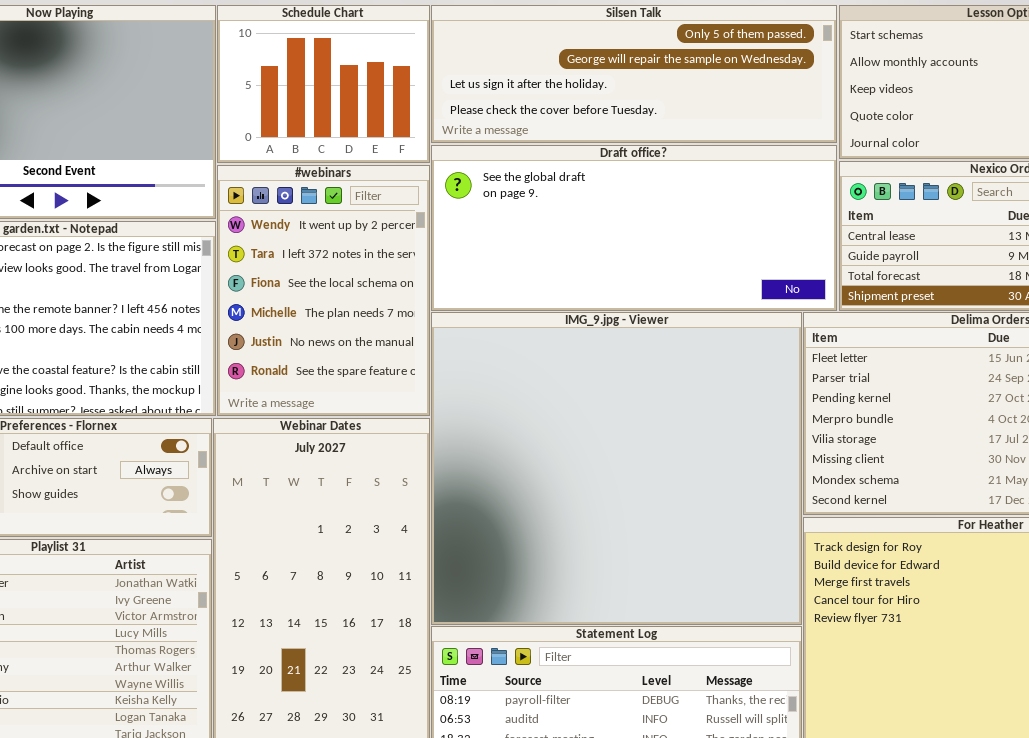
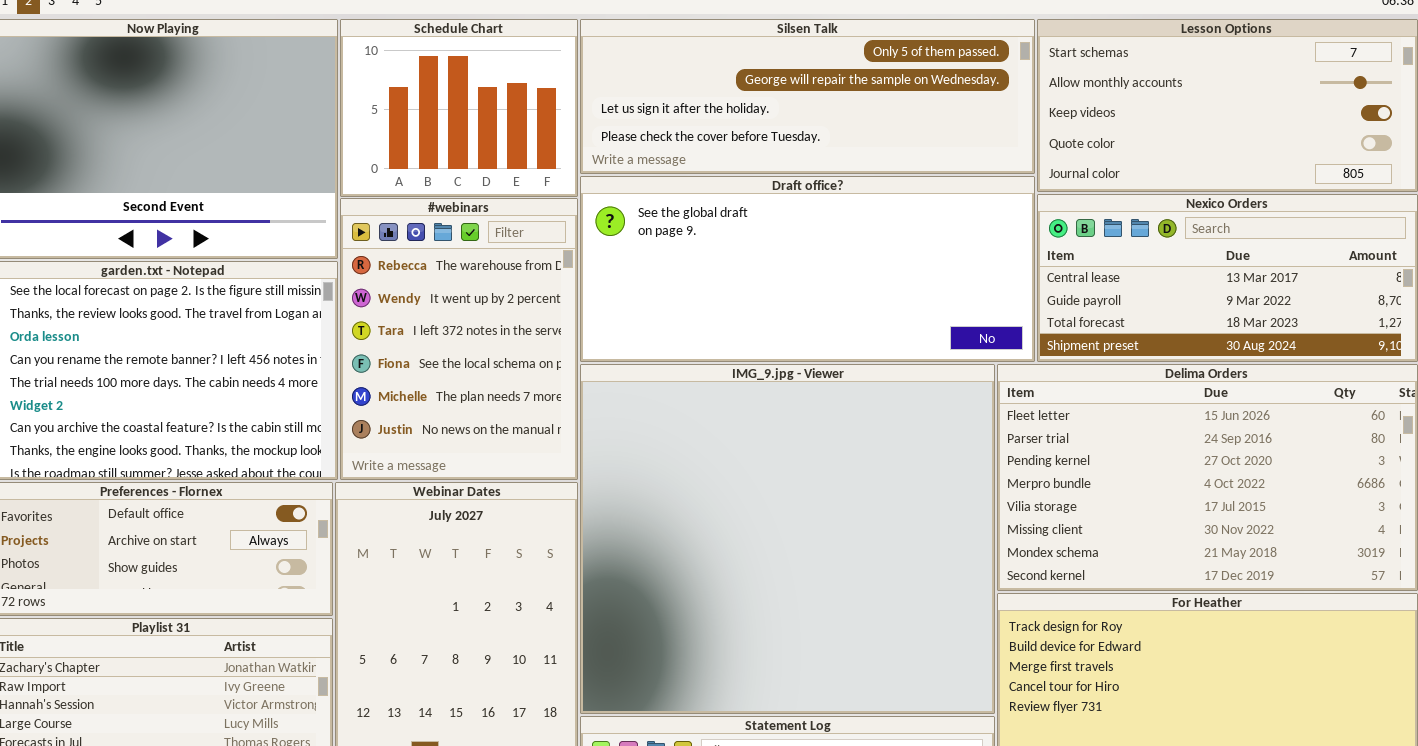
#webinars: [217,165,430,416] -> [340,198,578,480], scrolled up 1 row

